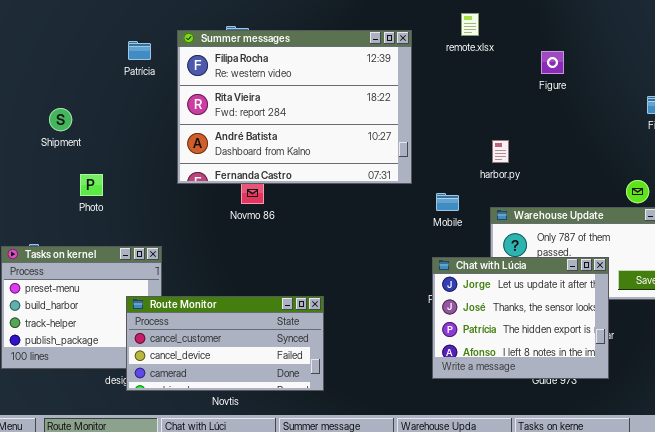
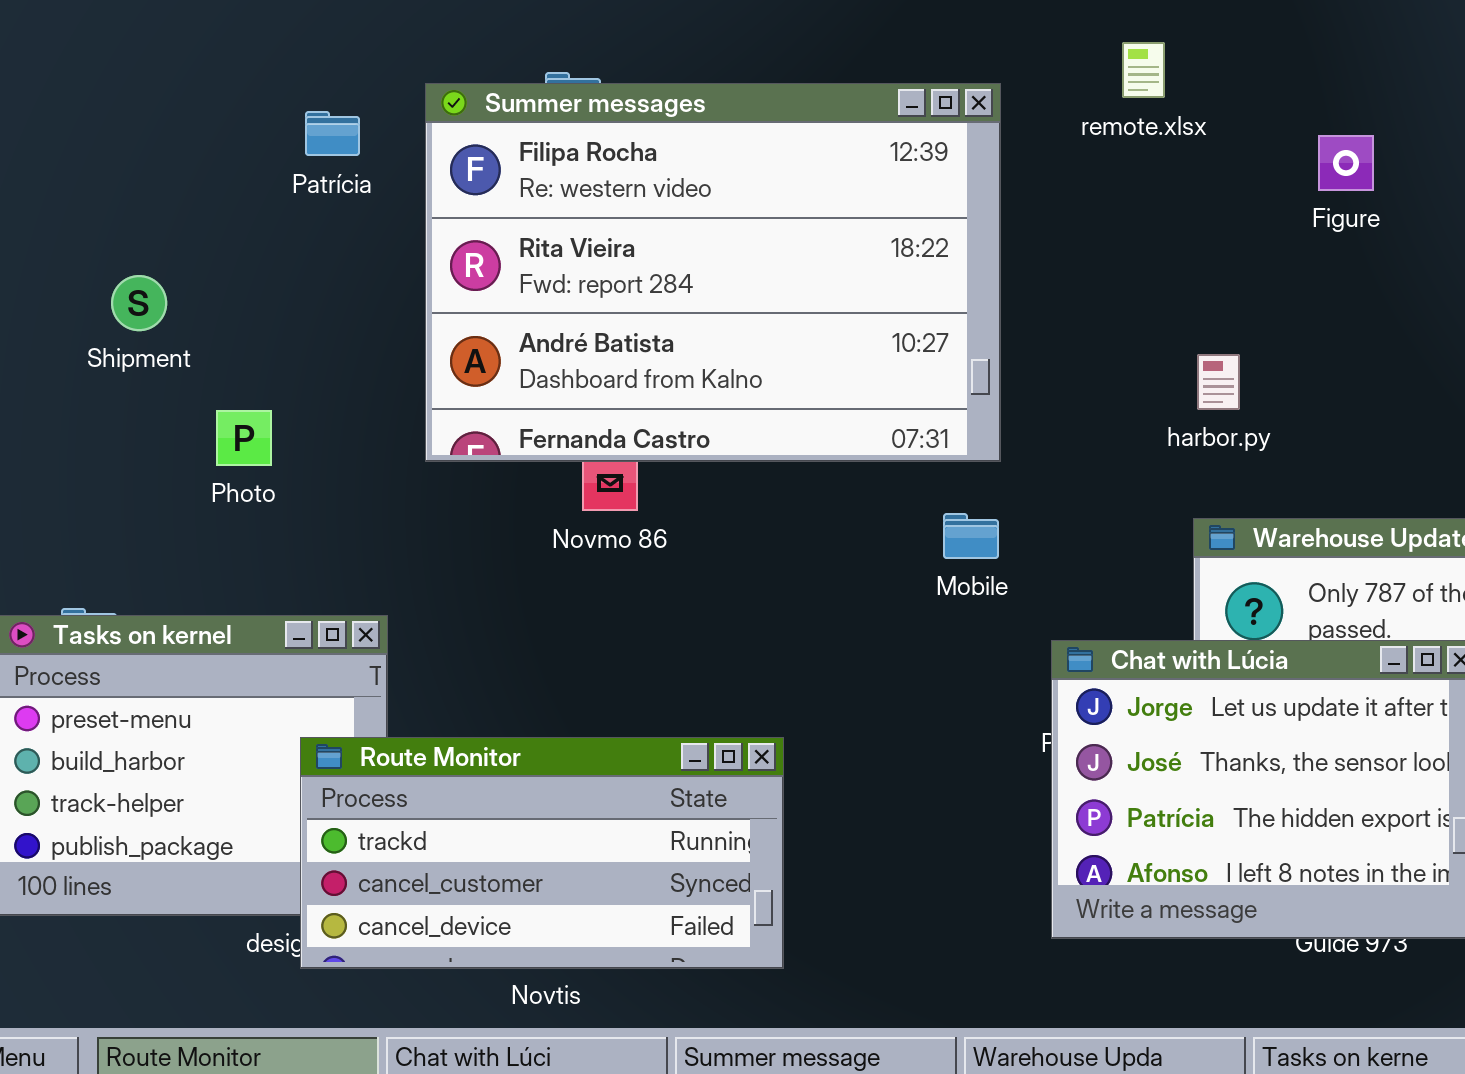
Photo: [80,174,103,196] -> [216,410,272,466], moved
Mobile: [436,193,459,211] -> [943,513,999,559], moved
Route Monitor: [126,296,324,391] -> [300,737,784,969], scrolled up 1 row

